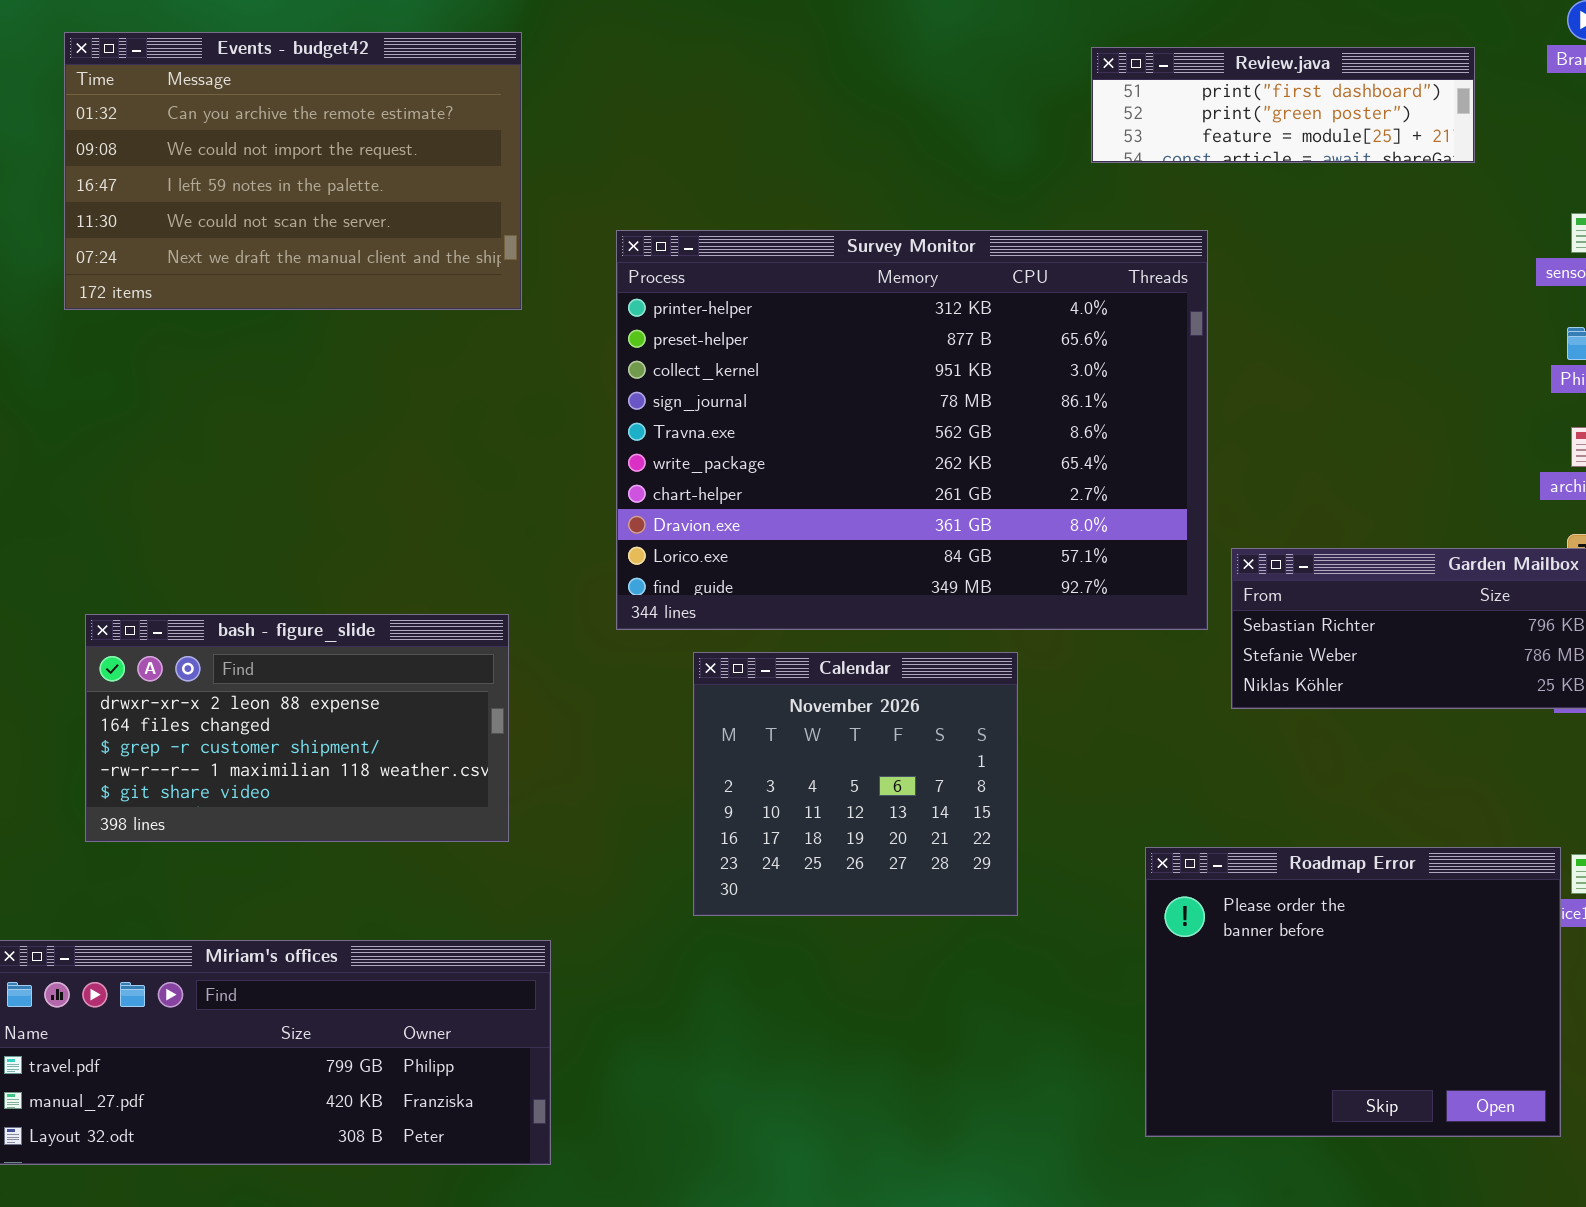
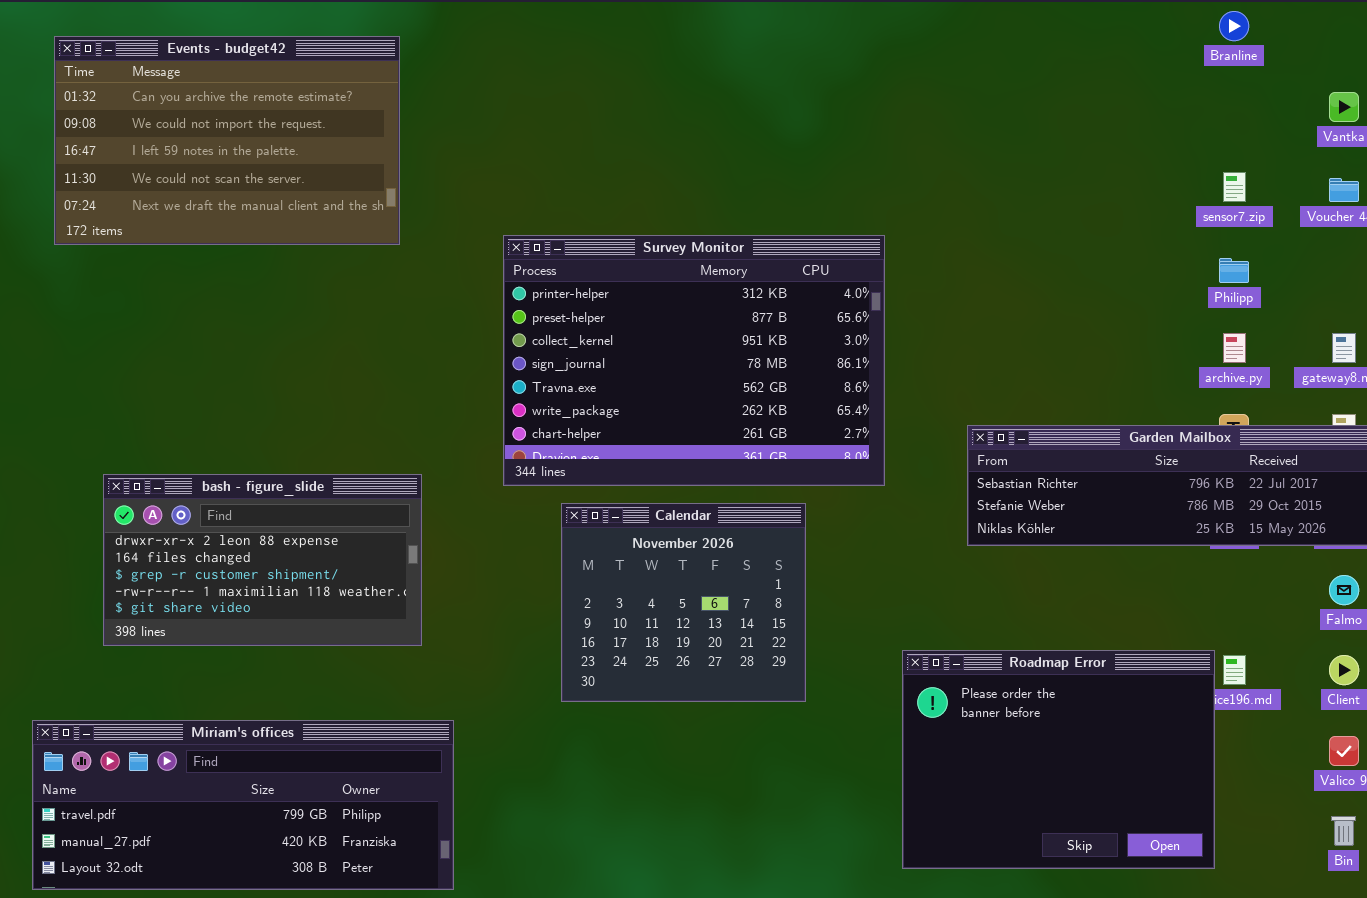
Events - budget42: [64,32,522,310] -> [54,36,400,245], moved
Review.java: [1091,47,1475,163] -> none, closed
Survey Monitor: [616,230,1208,630] -> [503,235,885,486], resized

